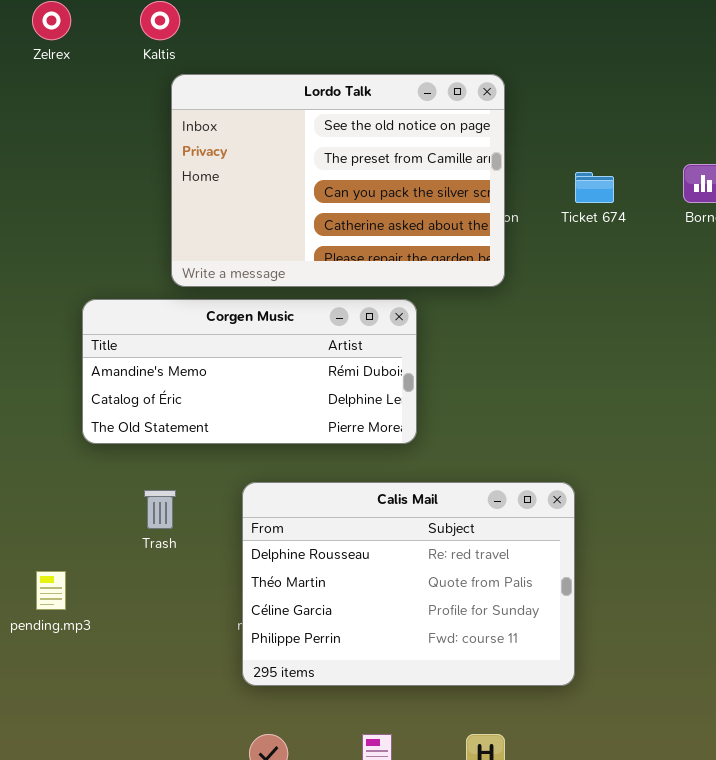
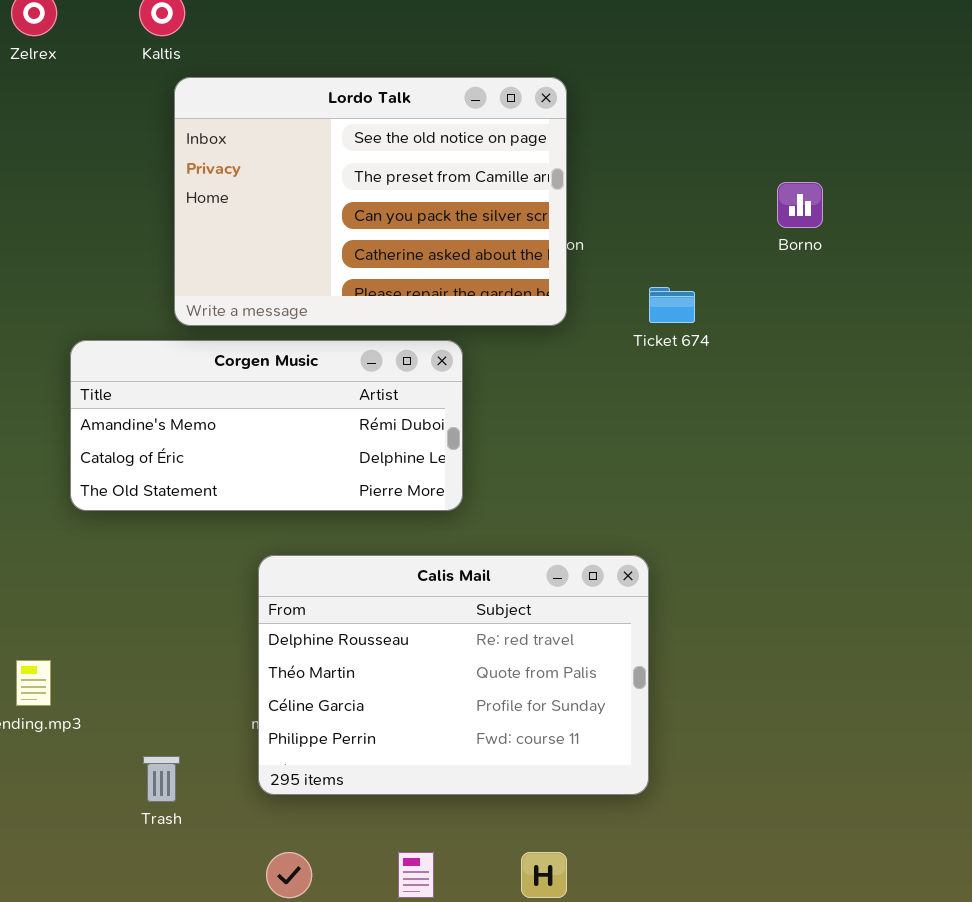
Ticket 674: [575,172,614,203] -> [649,287,695,323], moved
Trash: [144,490,176,529] -> [143,756,180,802], moved

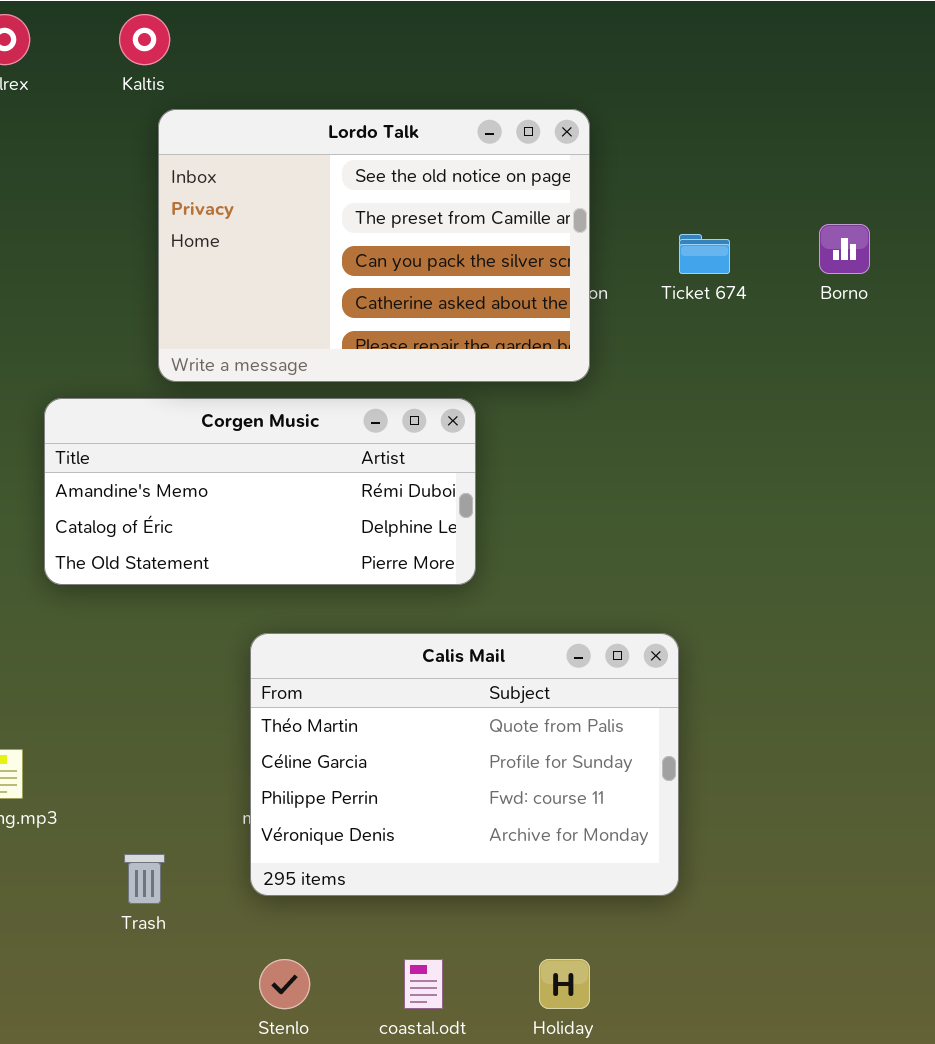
Ticket 674: [649,287,695,323] -> [679,234,730,274], moved
Calis Mail: [258,555,649,795] -> [250,633,679,896], scrolled down 1 row

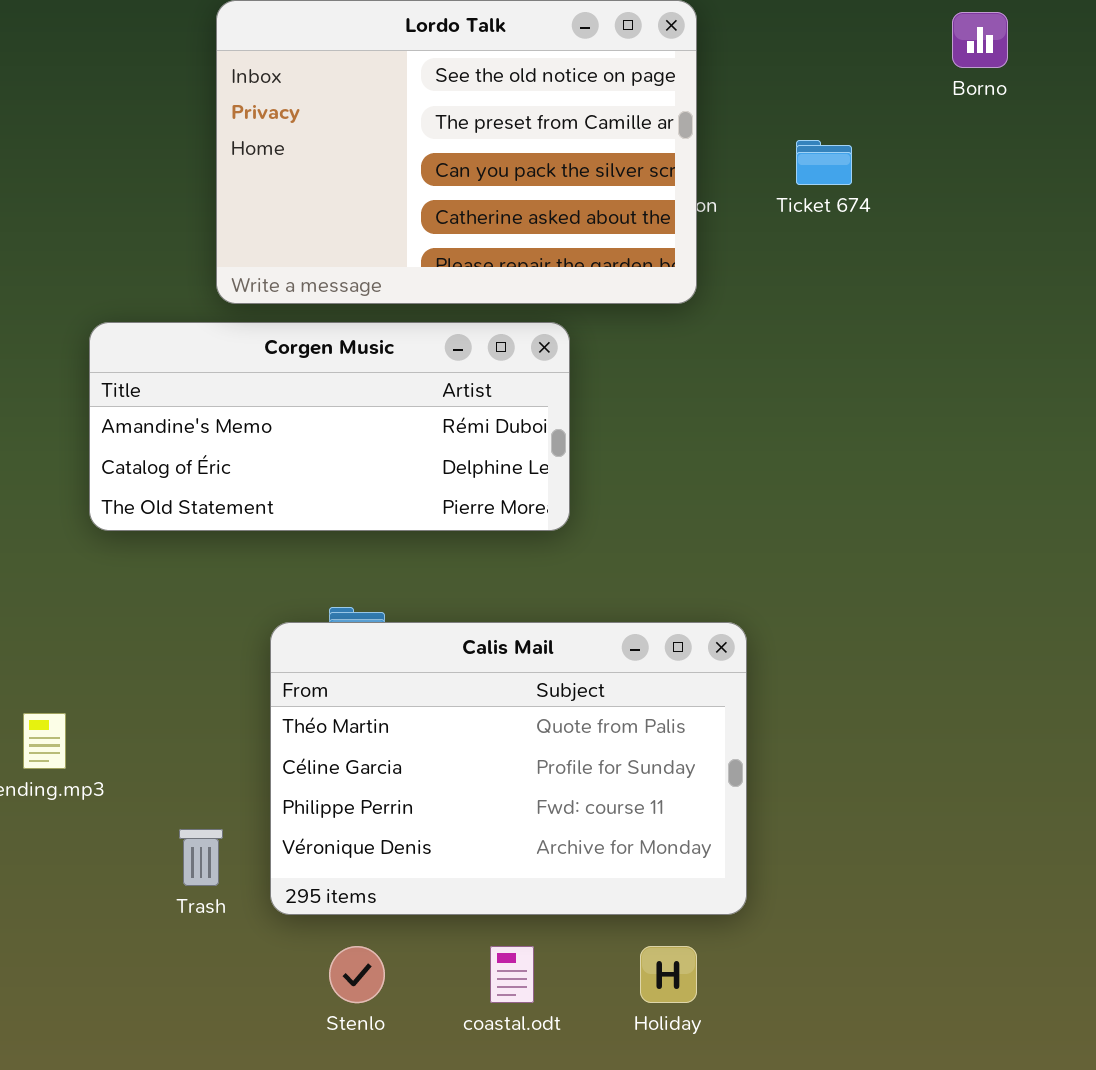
Borno: [819,224,870,274] -> [952,12,1008,68], moved
Calis Mail: [250,633,679,896] -> [270,622,747,915], moved

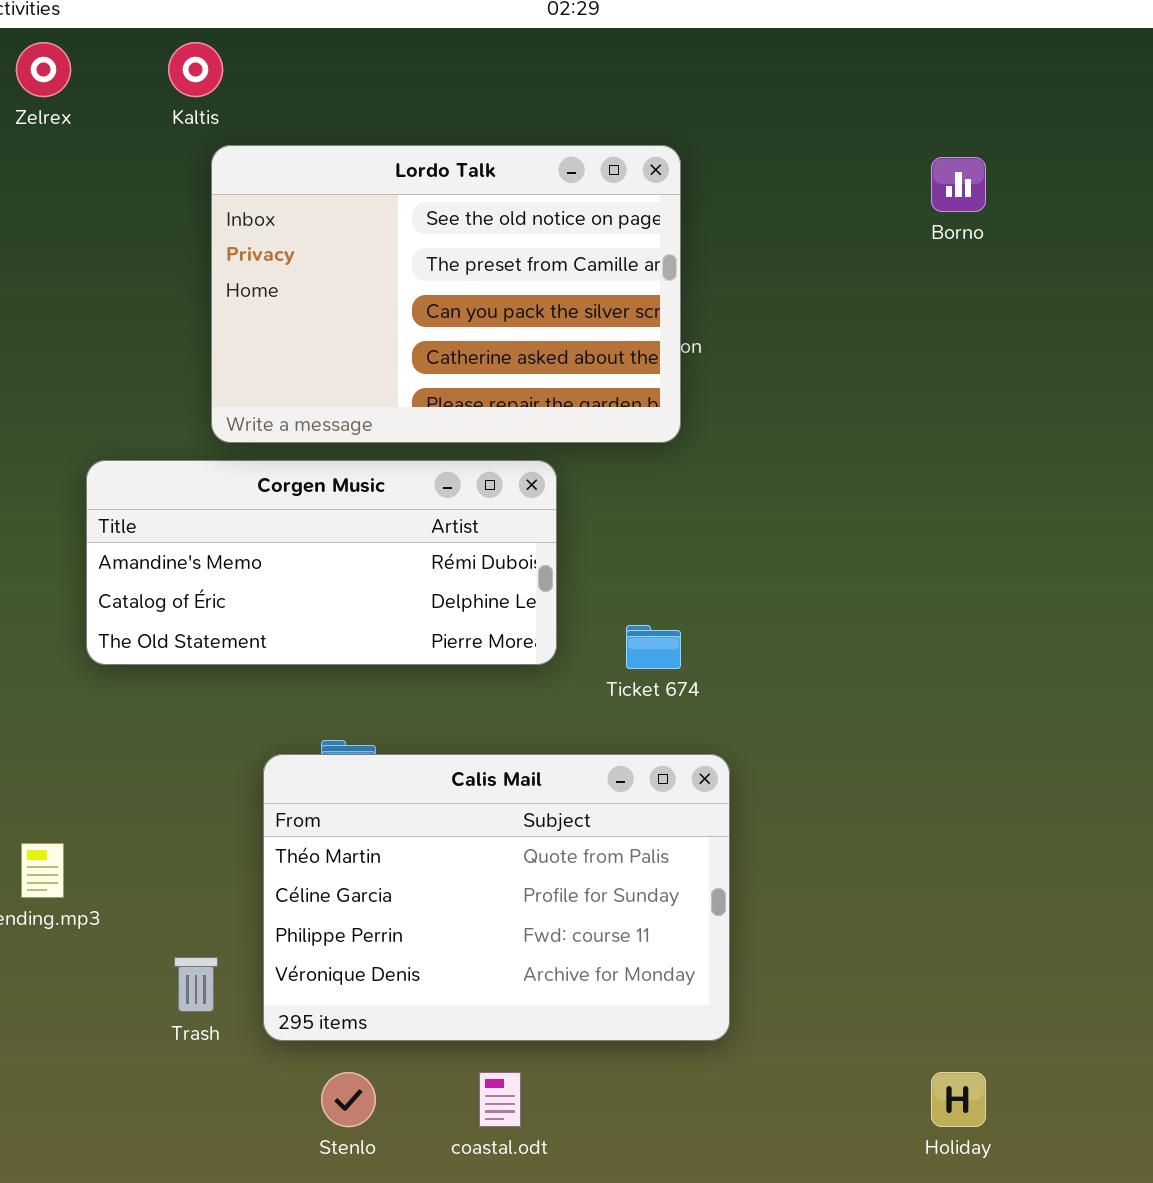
Ticket 674: [796,140,852,185] -> [626,625,681,669], moved
Holiday: [640,946,697,1003] -> [931,1072,986,1127], moved

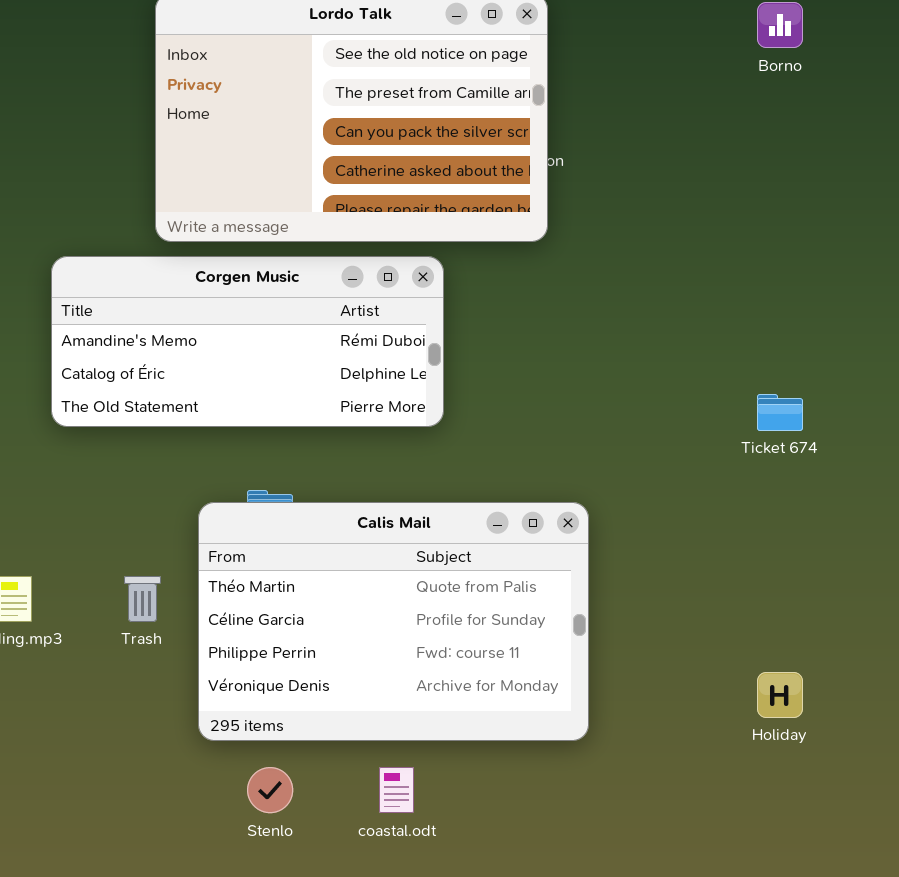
Ticket 674: [626,625,681,669] -> [757,394,803,431], moved
Trash: [174,957,218,1012] -> [124,576,161,622], moved
Holiday: [931,1072,986,1127] -> [757,672,803,718], moved

